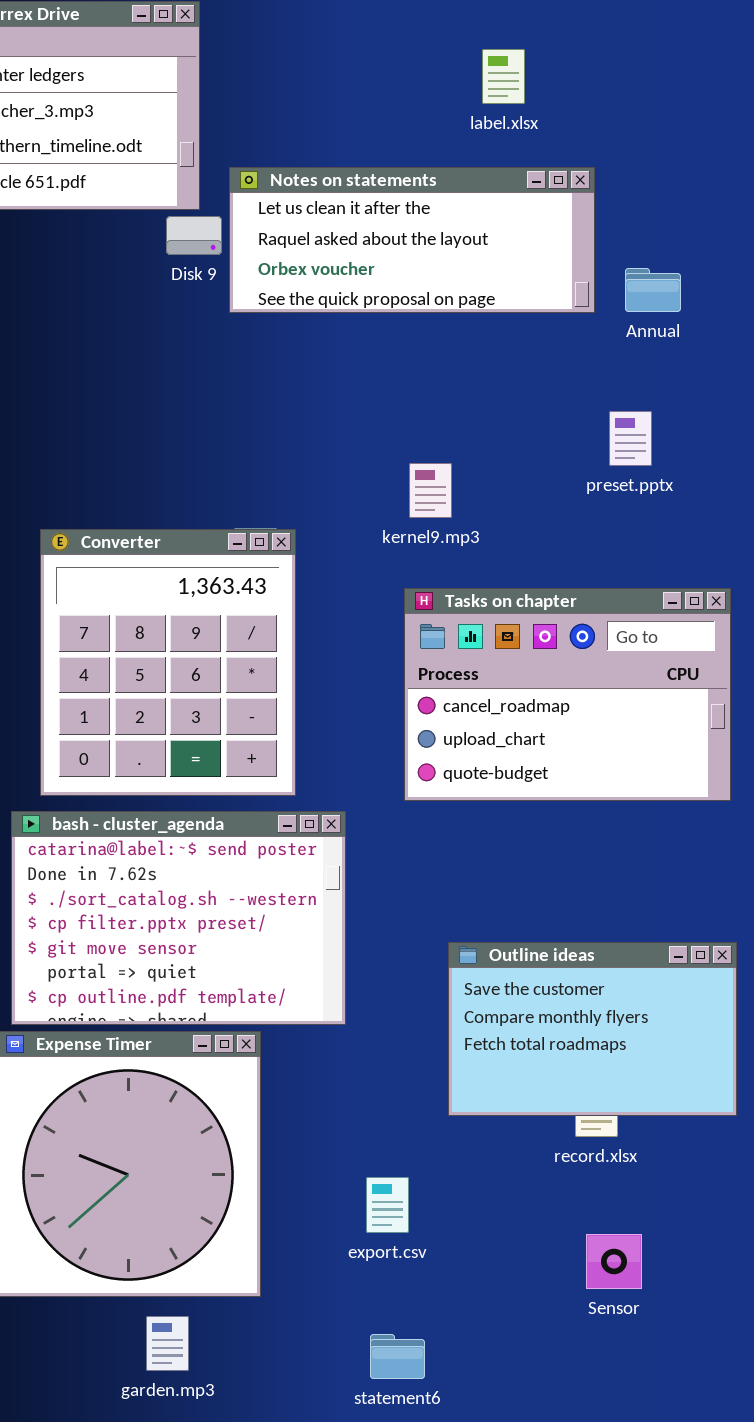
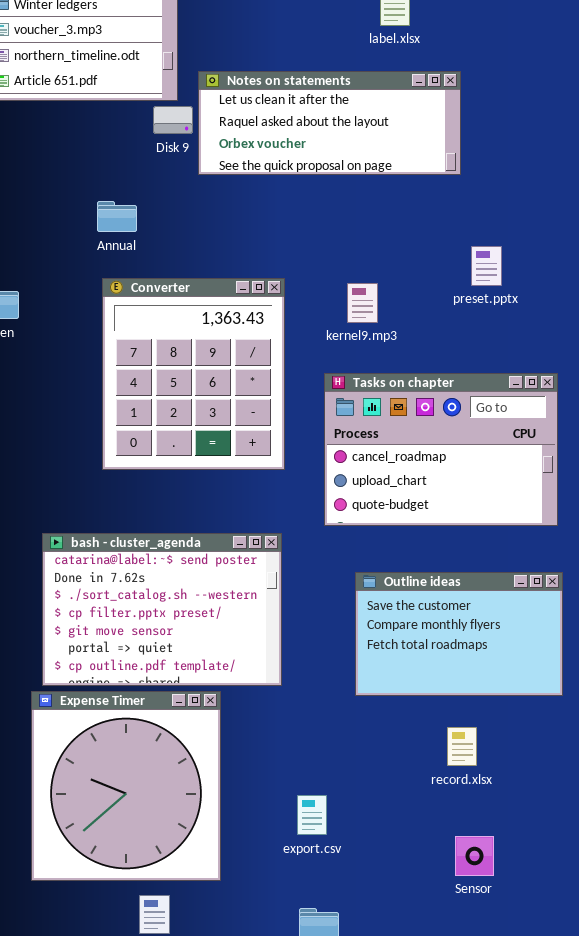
Annual: [625,268,681,312] -> [97,201,137,232], moved
kernel9.mp3: [409,463,452,518] -> [347,283,378,323], moved
Converter: [40,529,296,796] -> [102,278,285,470], moved
Outline ideas: [448,942,737,1116] -> [355,572,563,696], moved

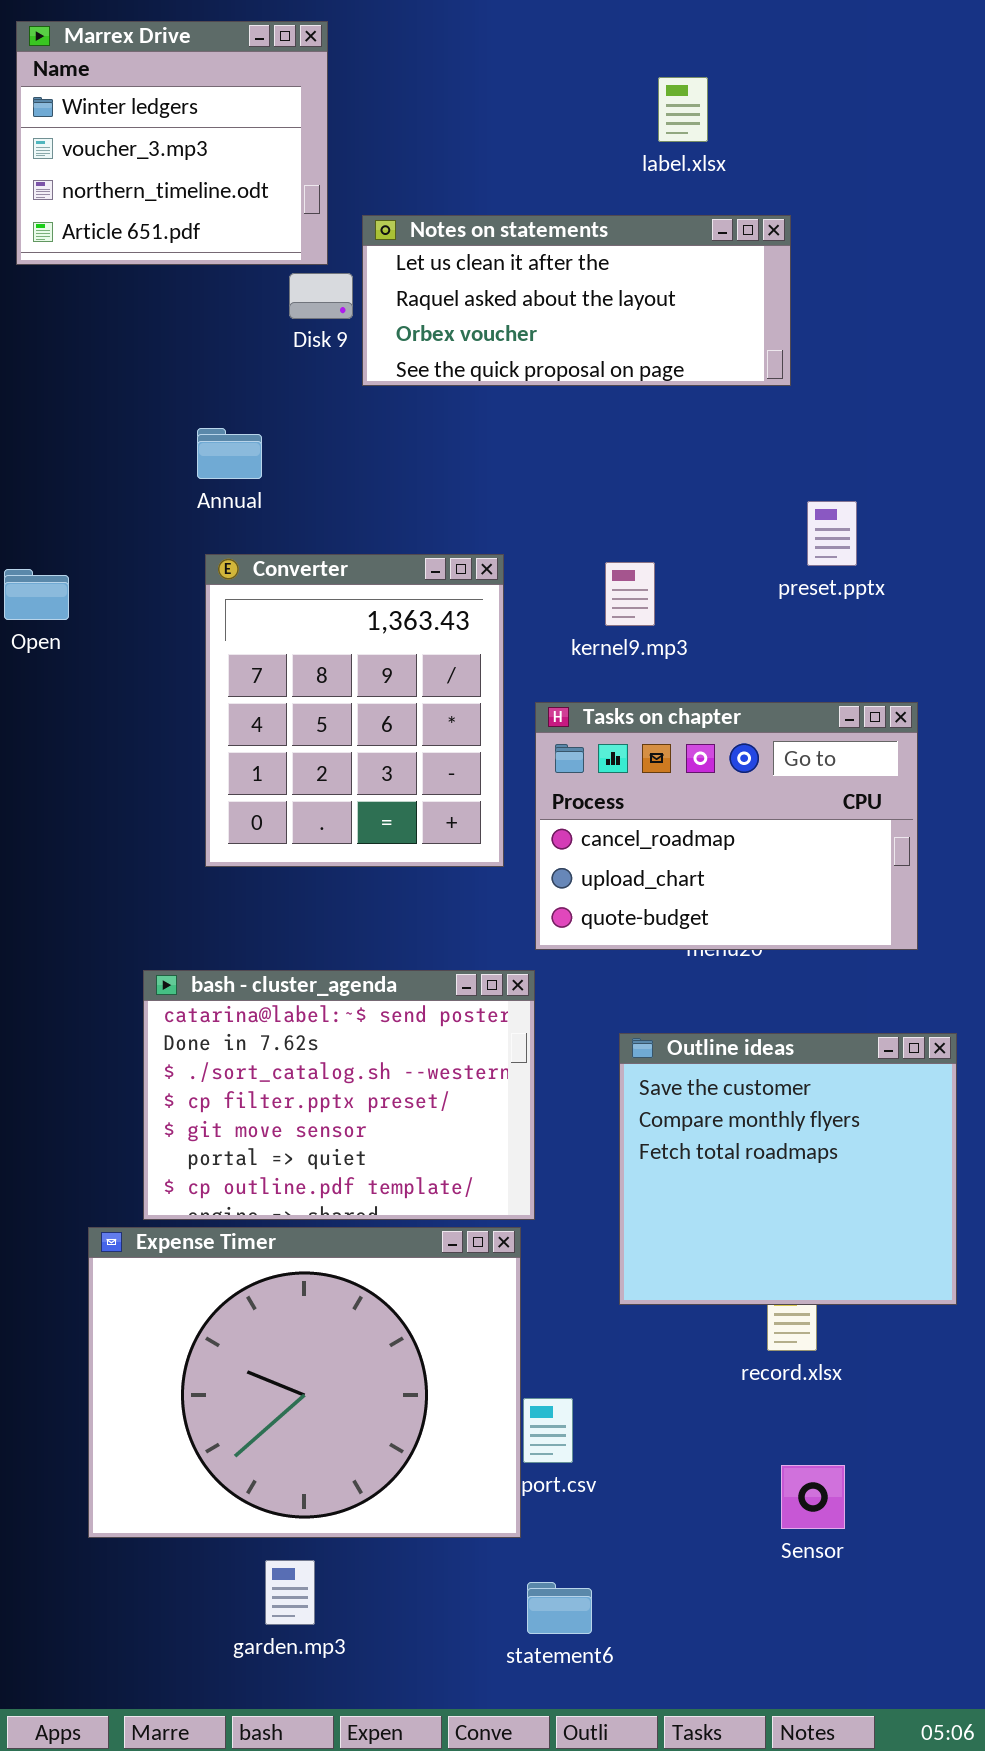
Tasks on chapter: [324,373,558,526] -> [535,702,918,950], moved
bash - cluster_agenda: [42,533,282,686] -> [143,970,535,1220], moved
Outline ideas: [355,572,563,696] -> [619,1033,957,1305], resized
Expense Timer: [31,691,221,881] -> [88,1227,521,1538], resized

